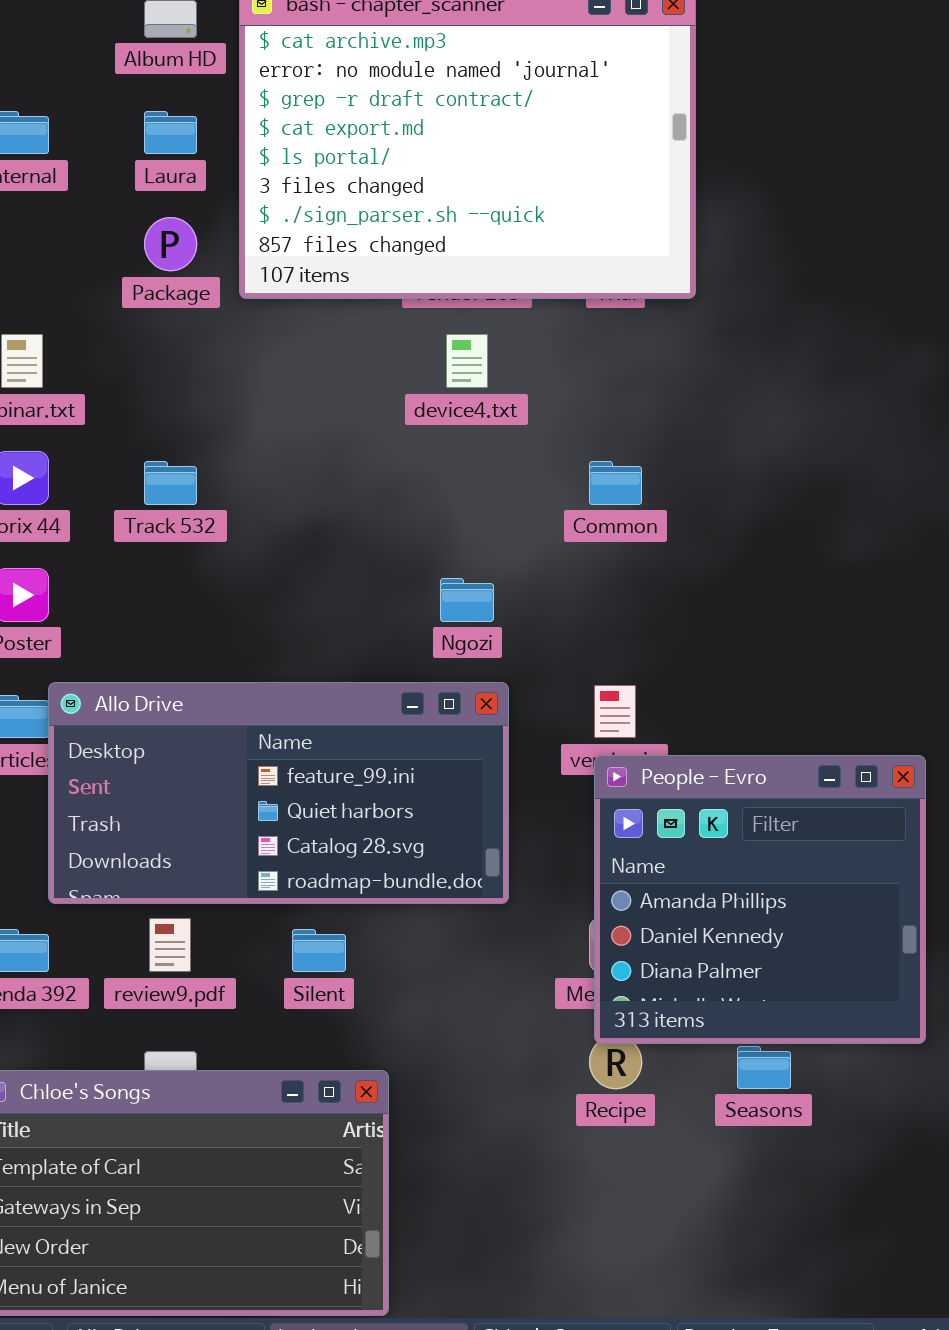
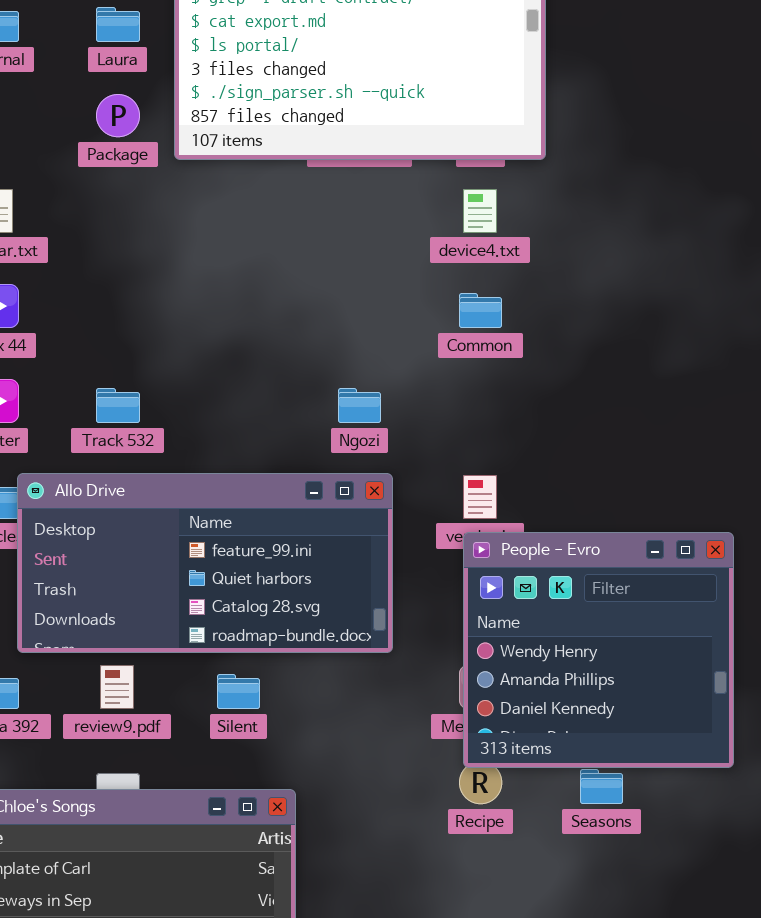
device4.txt: [446,334,488,388] -> [463,189,497,233], moved
Track 532: [144,461,197,505] -> [96,388,140,423], moved
People - Evro: [594,755,926,1044] -> [463,532,734,768], scrolled up 1 row

